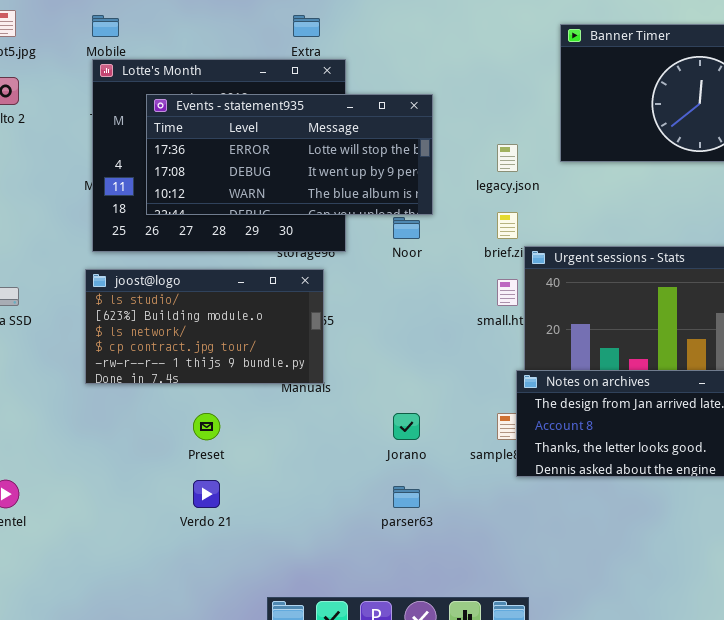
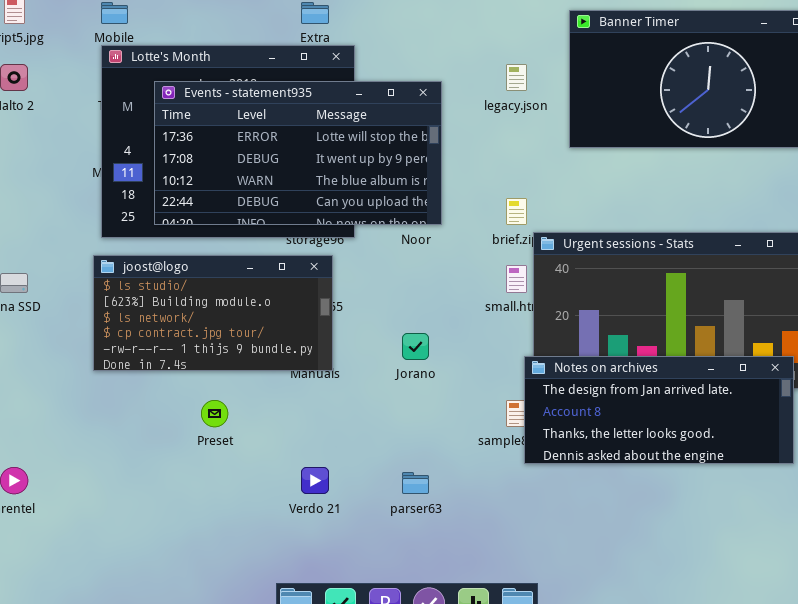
Events - statement935: [146,94,433,215] -> [154,81,442,225], resized
legacy.json: [497,144,518,172] -> [506,64,527,91], moved
Jorano: [393,413,420,440] -> [402,333,429,360], moved
Verdo 21: [193,480,220,508] -> [301,467,329,494], moved

